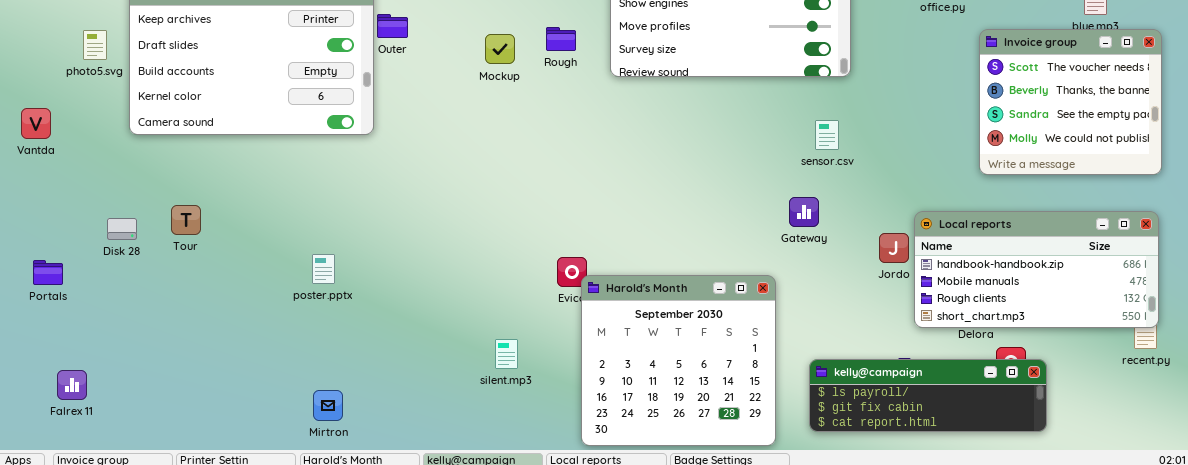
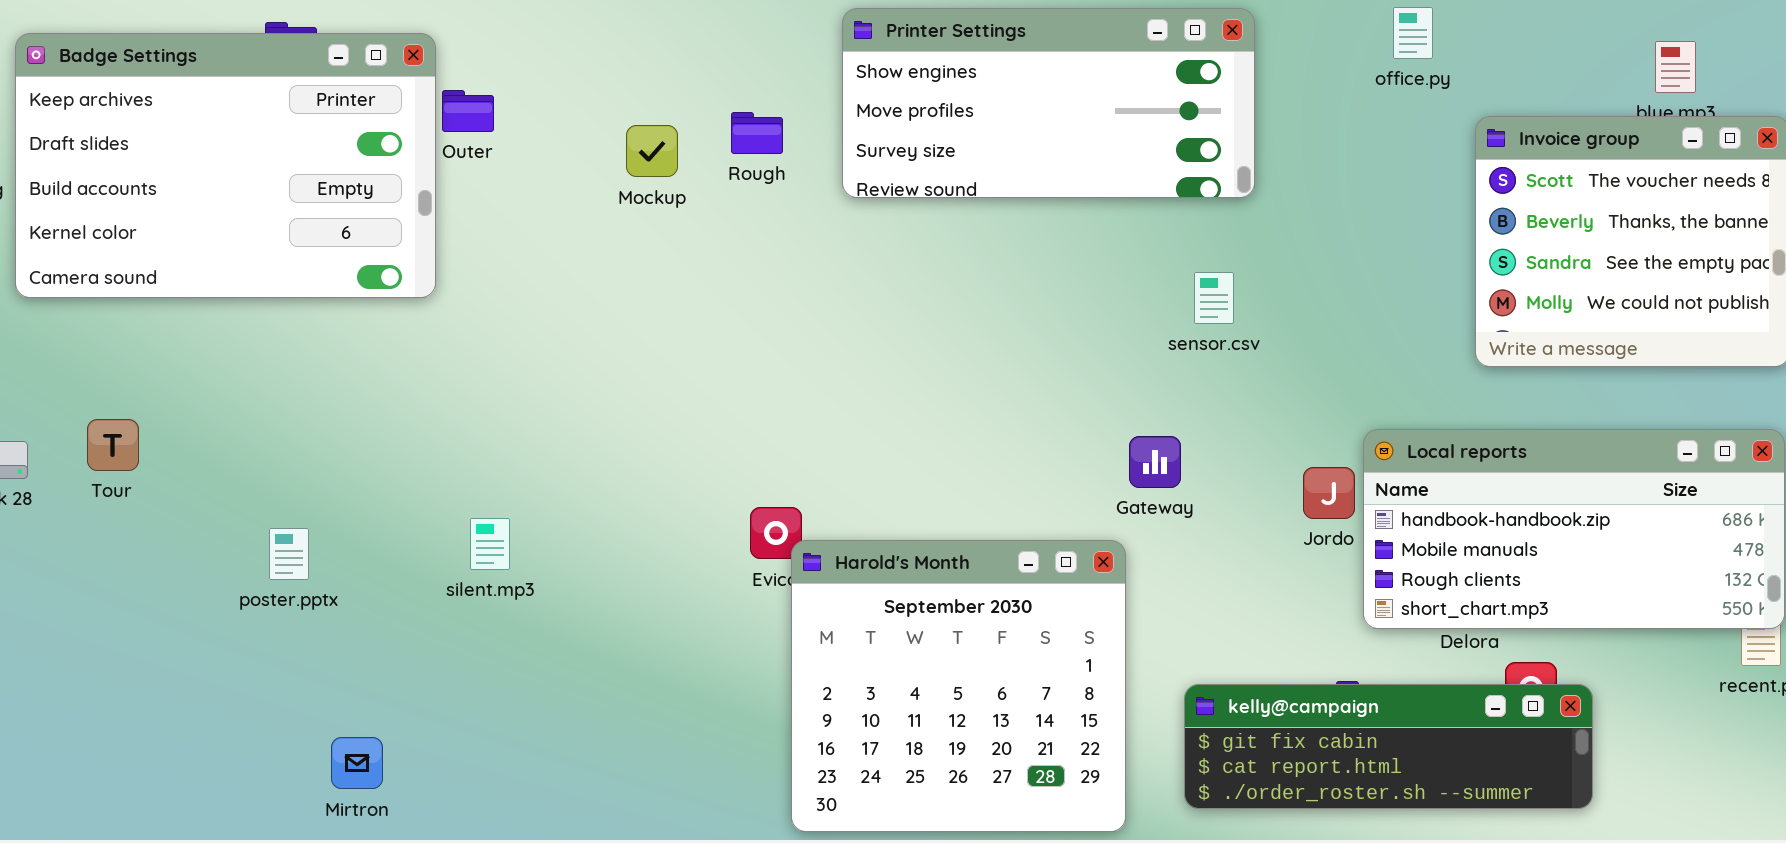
Gateway: [789,197,819,227] -> [1129,436,1181,488], moved
poster.pptx: [312,254,335,284] -> [269,528,309,580], moved
silent.mp3: [495,339,518,369] -> [470,518,510,570], moved
kelly@campaign: [809,359,1047,432] -> [1184,684,1593,809], scrolled down 1 row

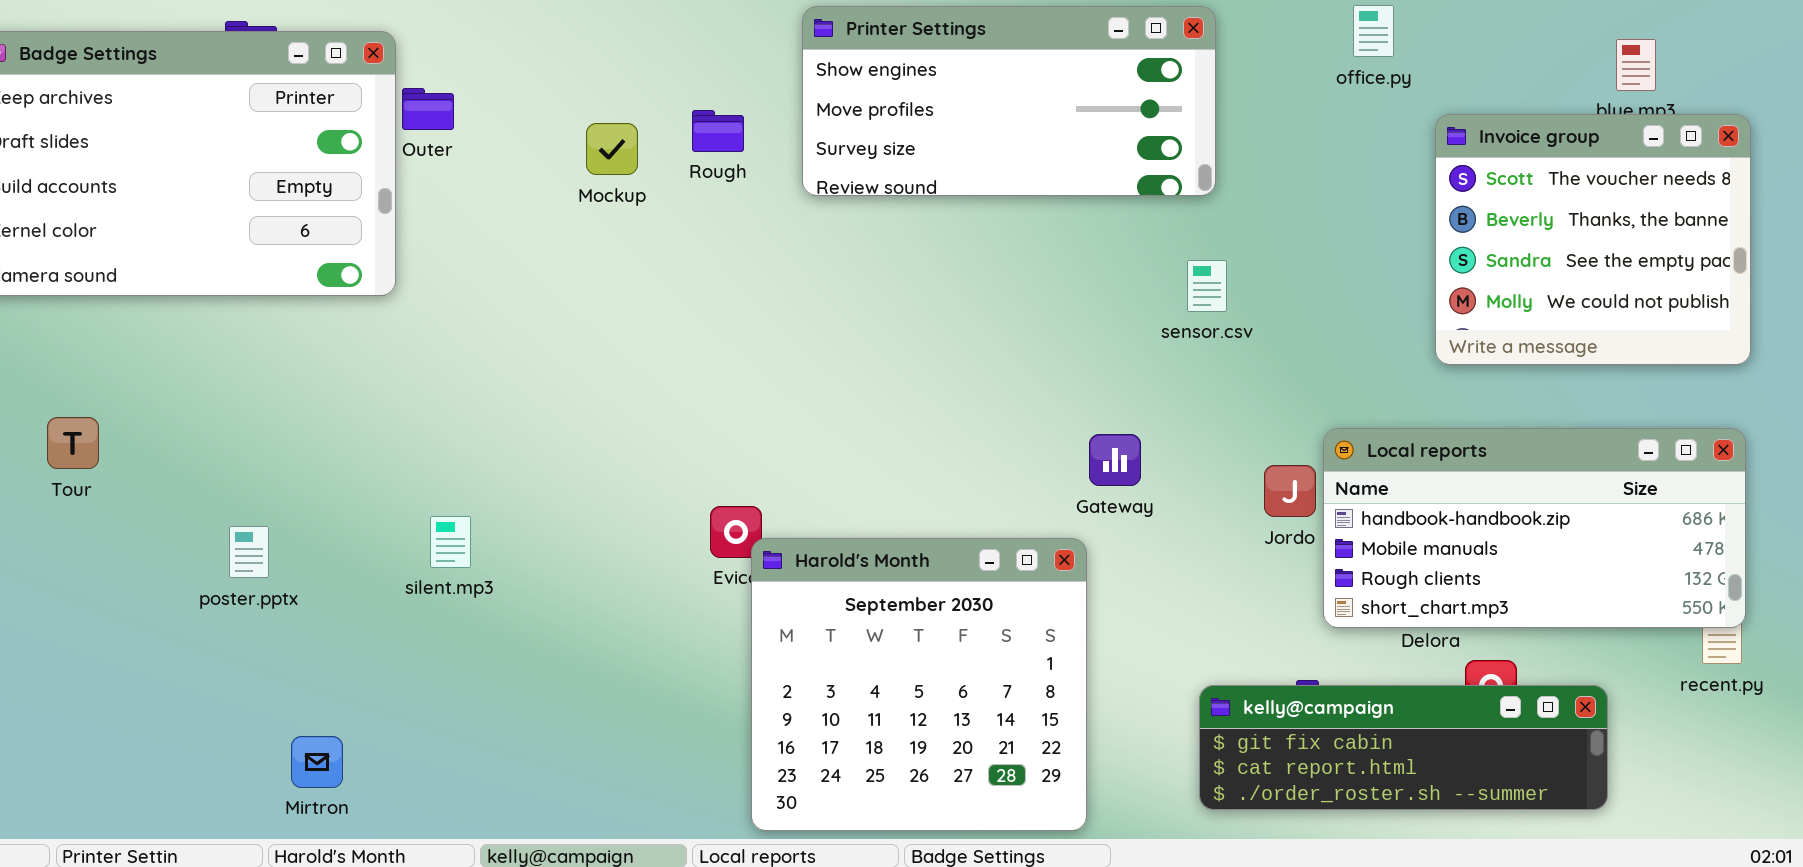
sensor.csv: [1194,272,1234,324] -> [1187,260,1227,312], moved
kelly@campaign: [1184,684,1593,809] -> [1199,685,1608,810], moved

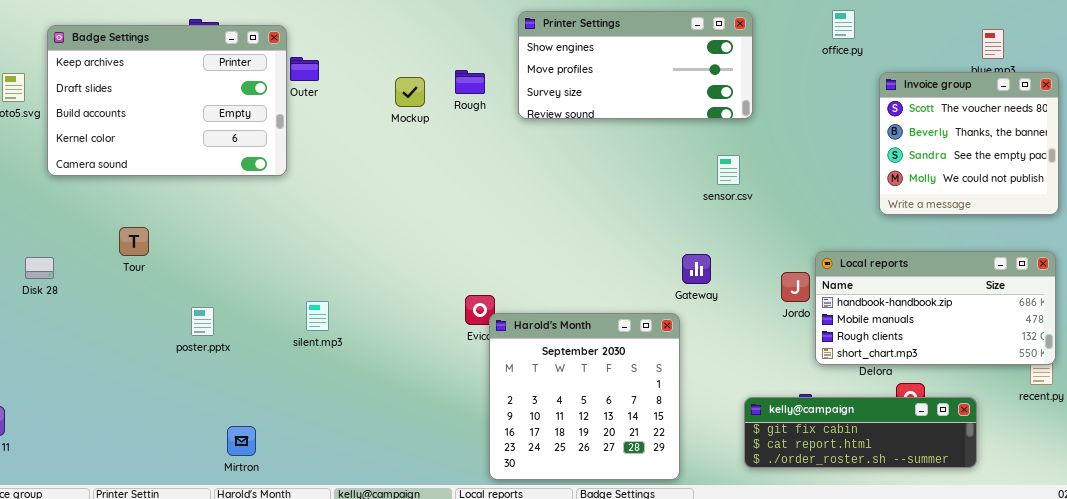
sensor.csv: [1187,260,1227,312] -> [717,155,740,185], moved
Tour: [47,417,99,469] -> [119,227,149,256], moved

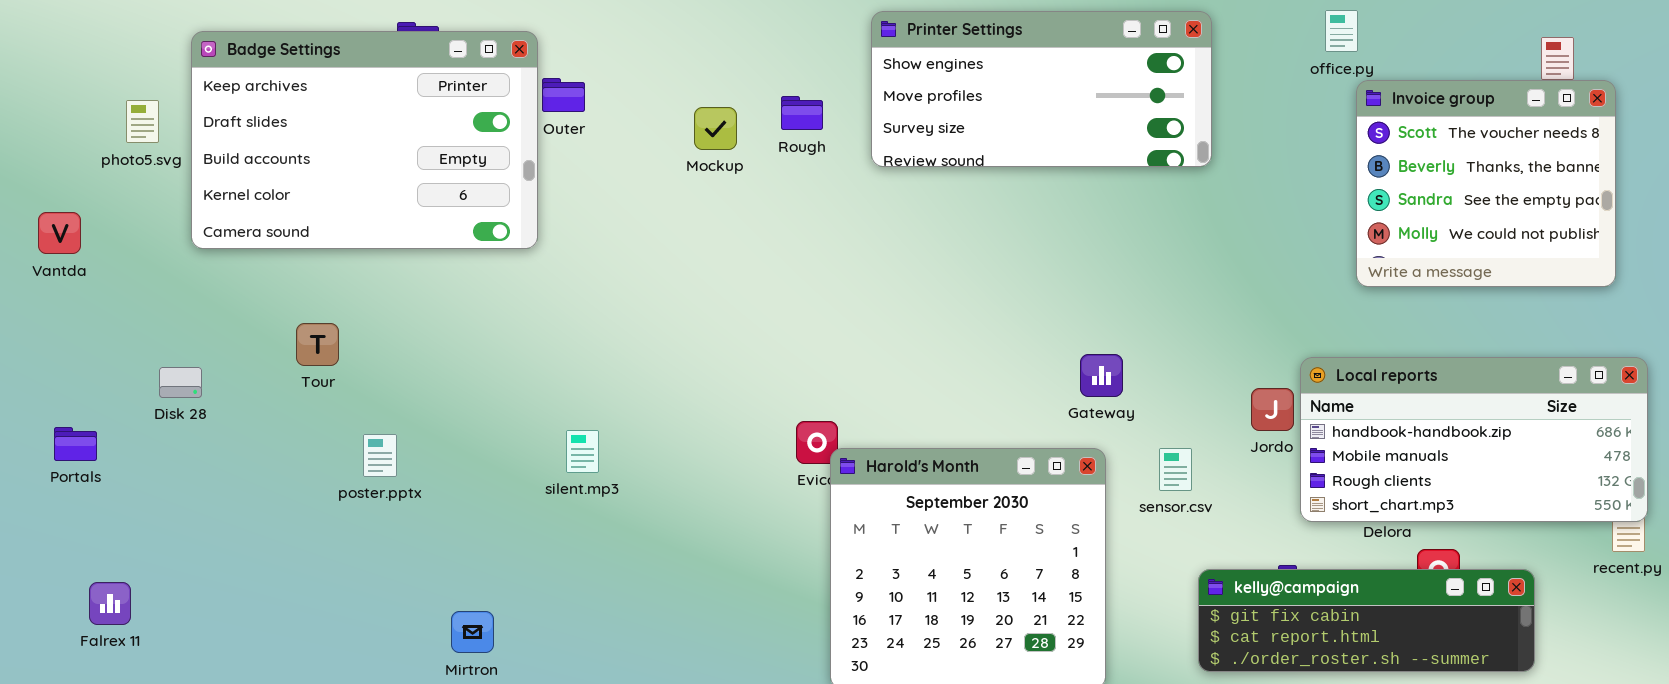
Invoice group: [879,72,1059,215] -> [1356,80,1616,287], moved
sensor.csv: [717,155,740,185] -> [1159,448,1192,491], moved
Gateway: [682,254,711,284] -> [1080,354,1123,397], moved
poster.pptx: [191,307,214,336] -> [363,434,397,477], moved

